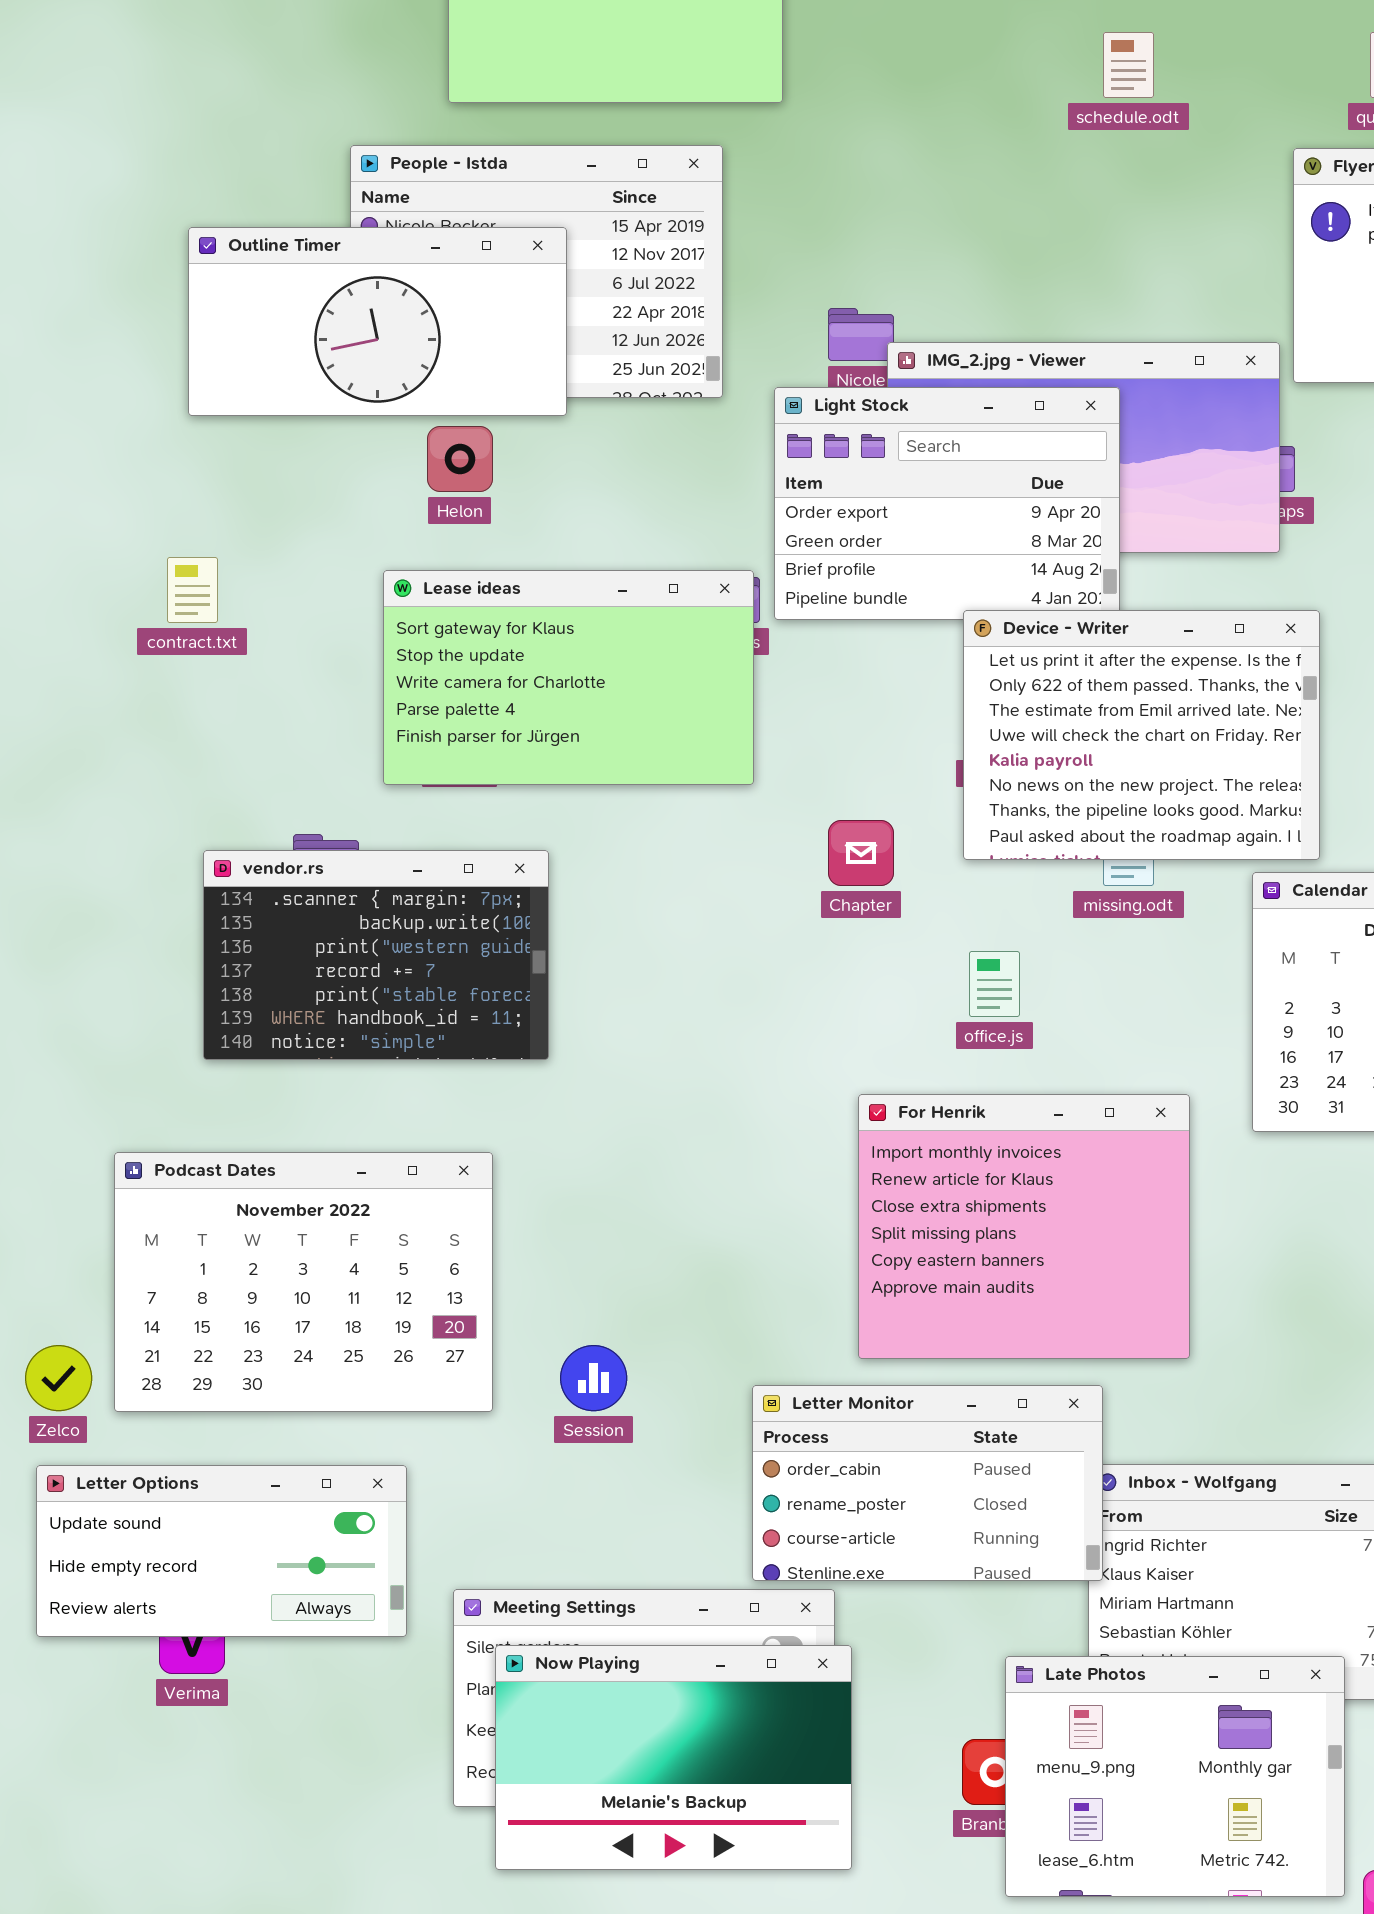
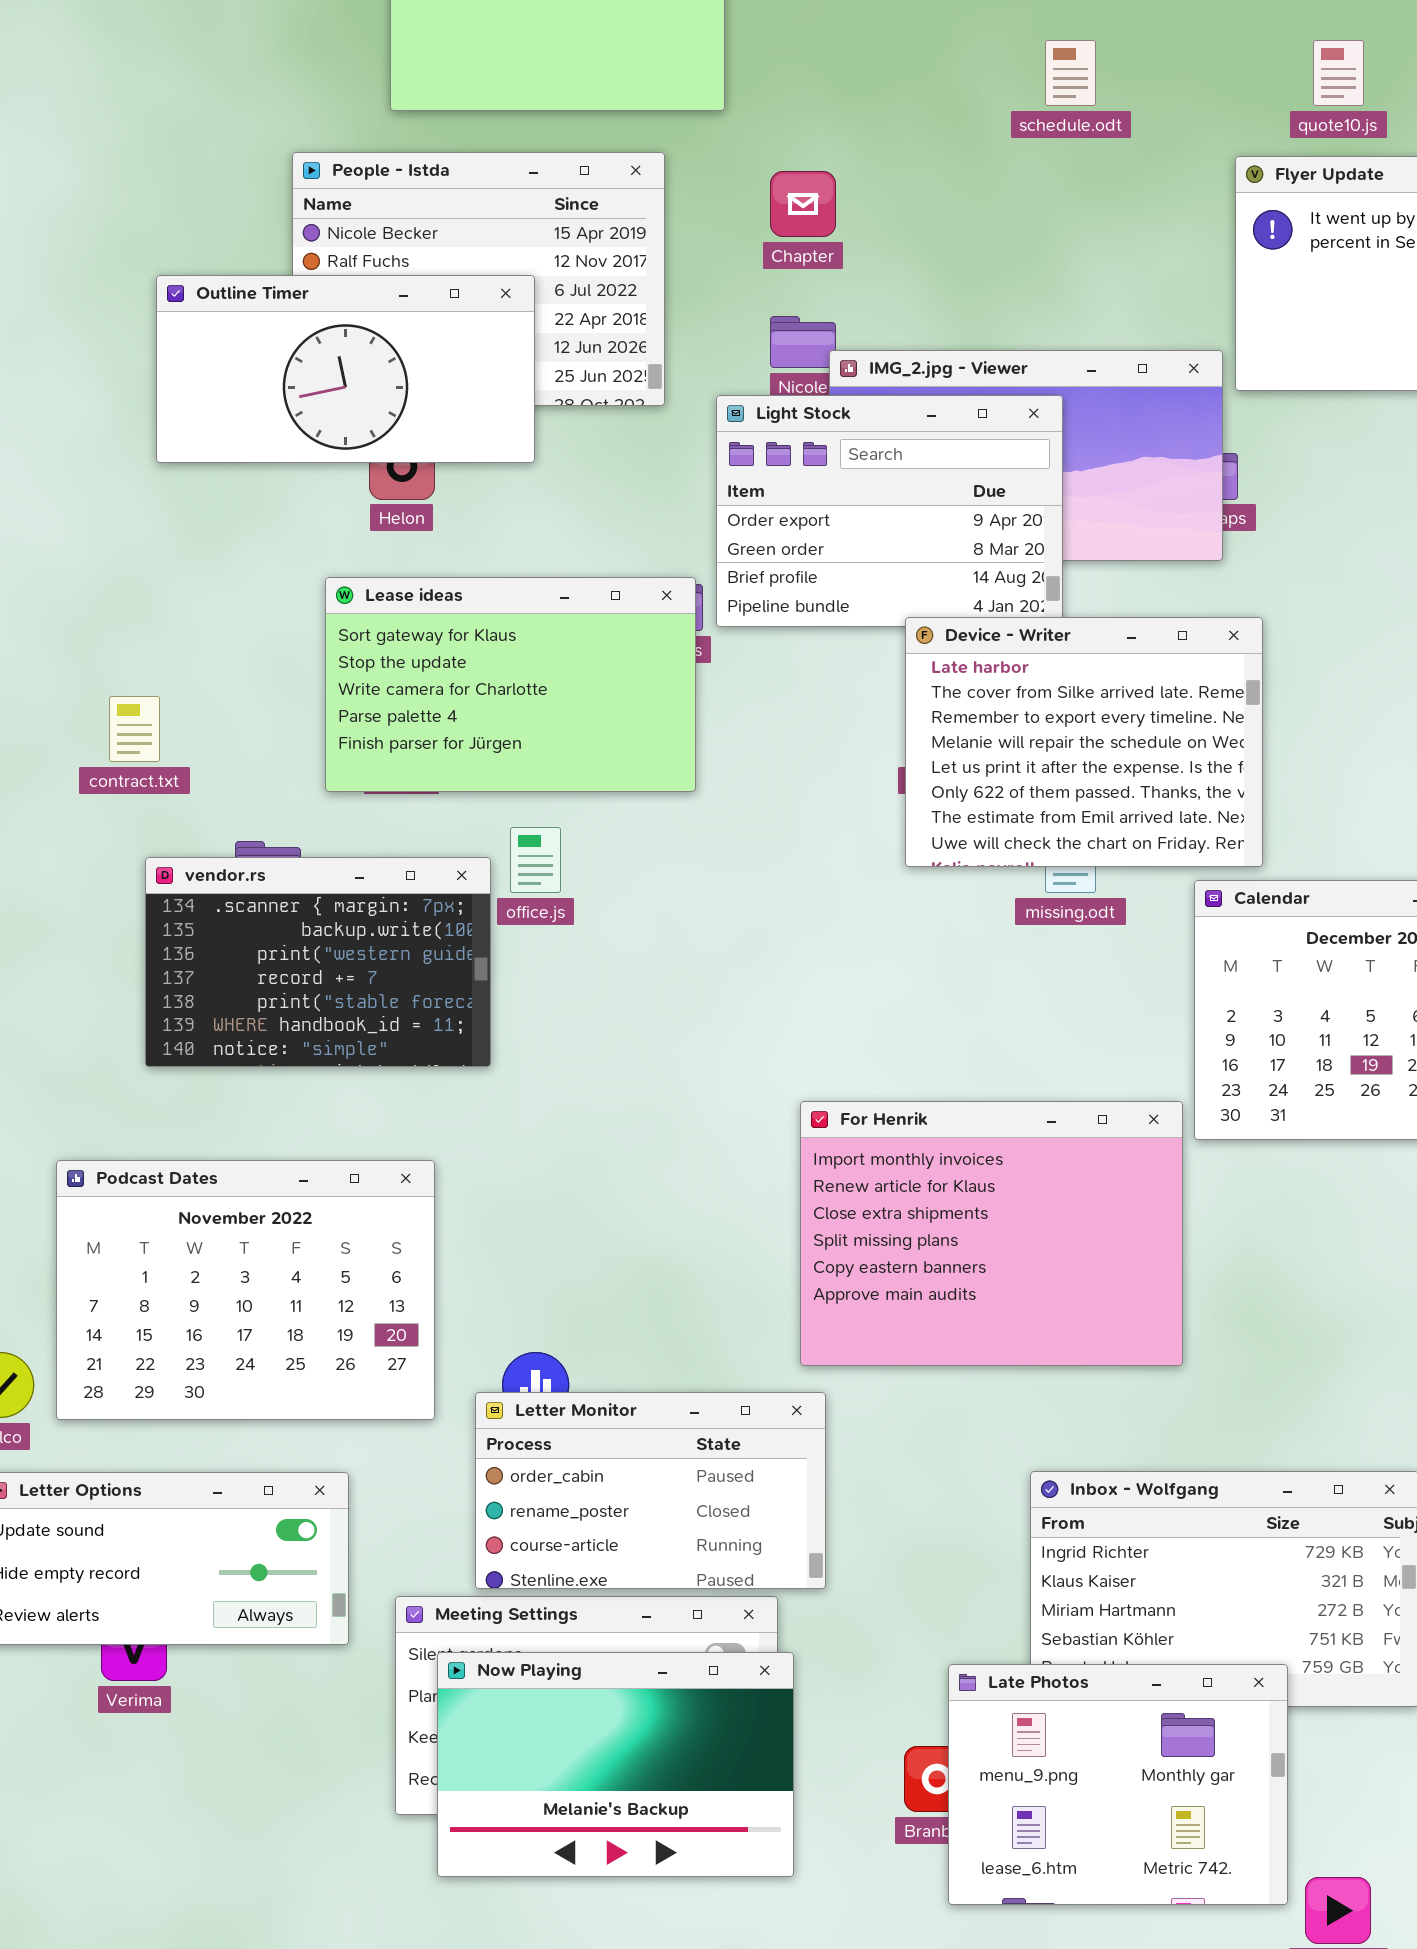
Outline Timer: [188,227,567,416] -> [156,275,535,463], moved
contract.txt: [167,557,218,623] -> [109,696,160,762], moved
Device - Writer: [963,610,1320,860] -> [905,617,1263,867], scrolled up 4 rows
Chapter: [828,820,894,886] -> [770,171,836,237], moved
office.js: [969,951,1020,1017] -> [510,827,561,893], moved
For Henrik: [858,1094,1190,1359] -> [800,1101,1183,1366], resized
Letter Monitor: [752,1385,1103,1581] -> [475,1392,826,1589], moved

